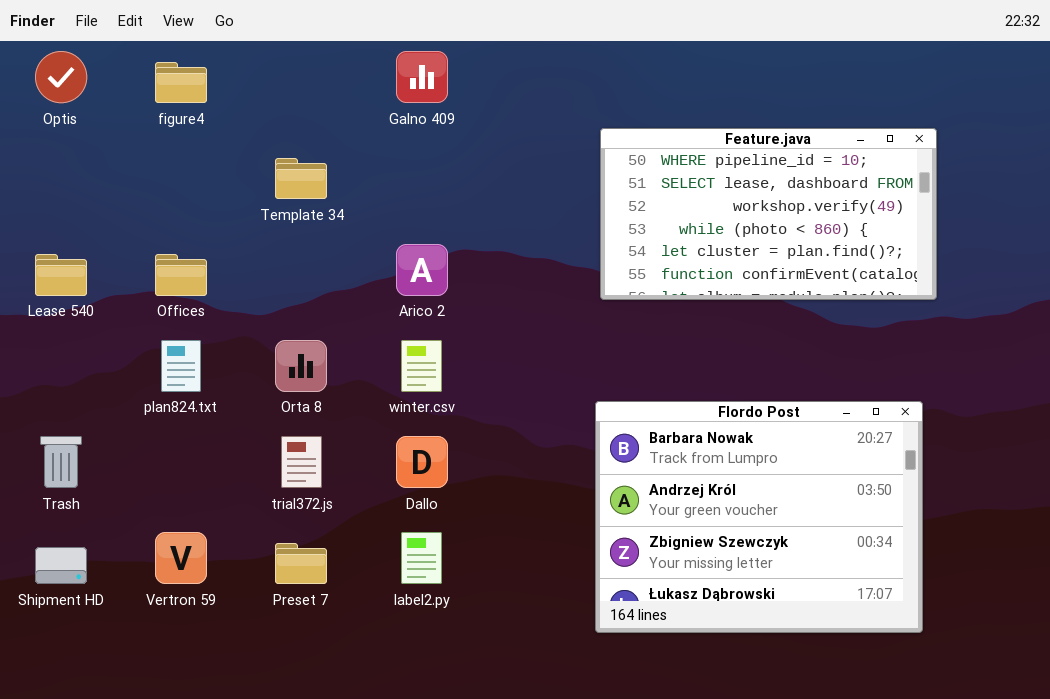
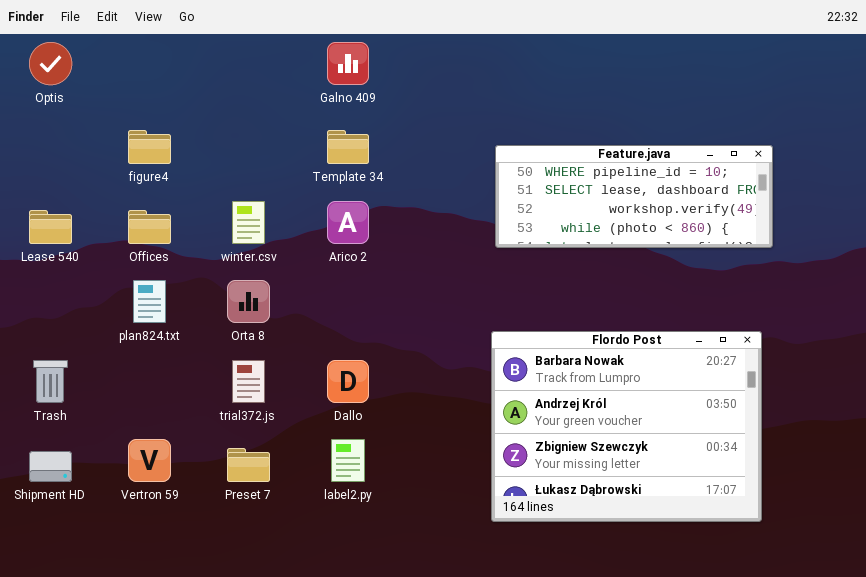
figure4: [155,62,207,103] -> [128,130,171,164], moved
Feature.java: [600,128,937,300] -> [495,145,773,248], resized
Template 34: [275,158,327,199] -> [327,130,369,164], moved
winter.csv: [401,340,442,392] -> [232,201,265,244], moved

